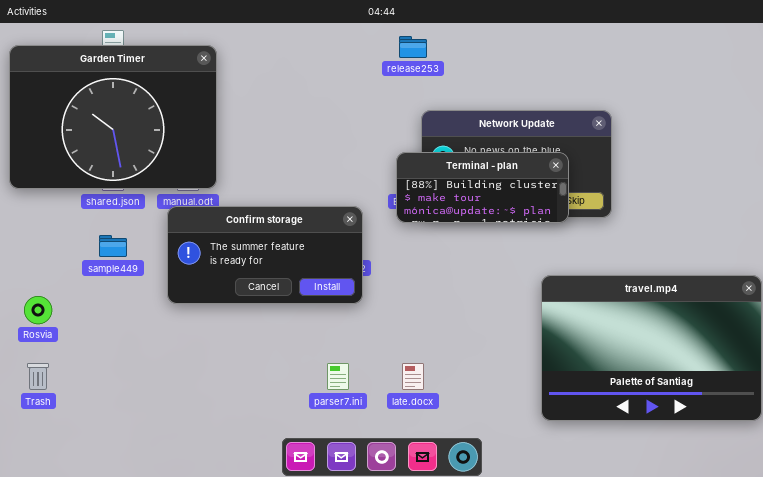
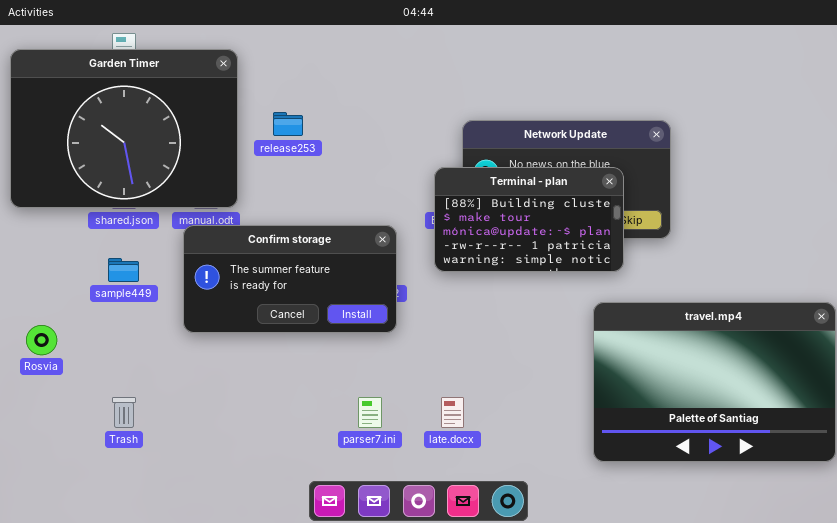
release253: [399,36,427,58] -> [273,112,303,136], moved
Terminal - plan: [396,152,569,223] -> [434,167,624,272], resized
Trash: [27,363,49,390] -> [112,397,136,428], moved

